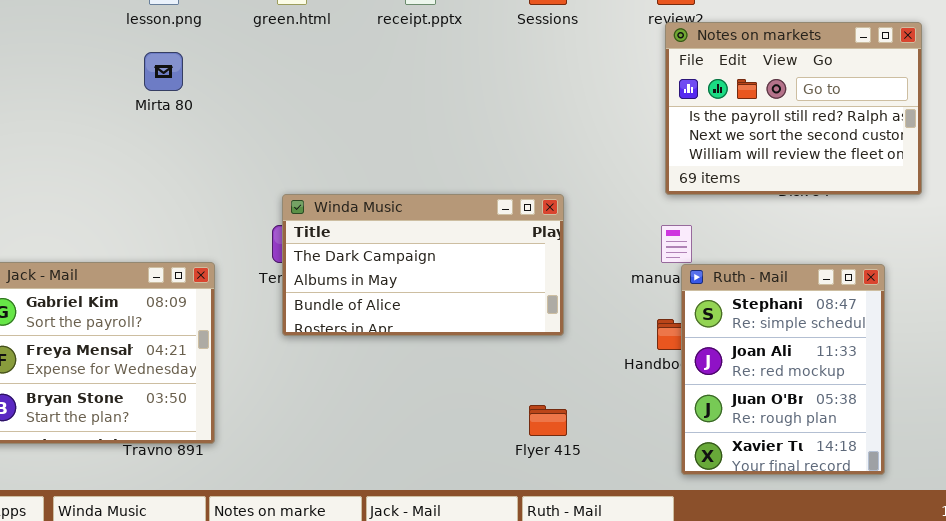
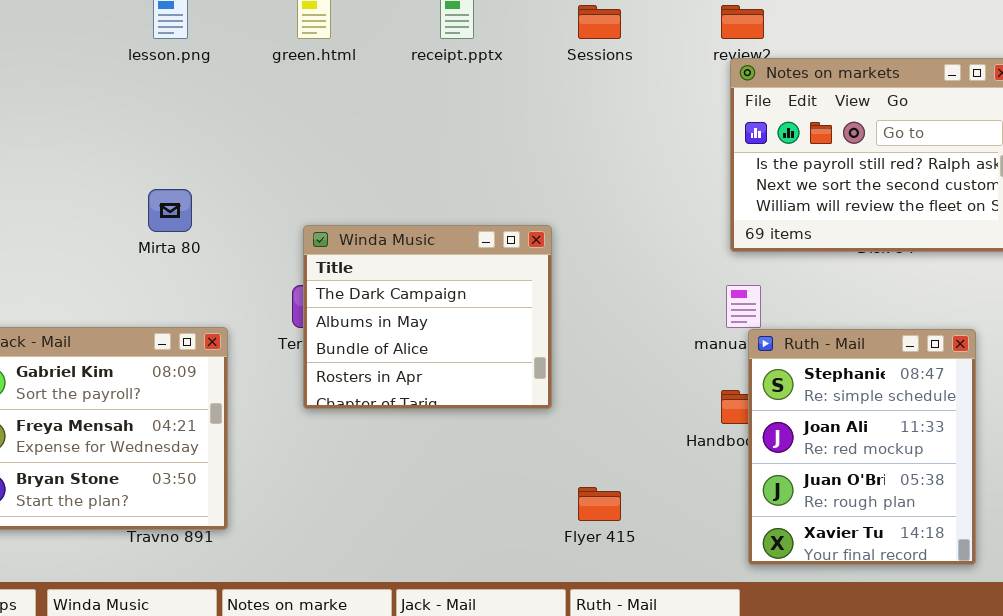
Mirta 80: [144,52,183,91] -> [148,189,192,232], moved
Winda Music: [282,194,564,336] -> [303,225,552,409], resized

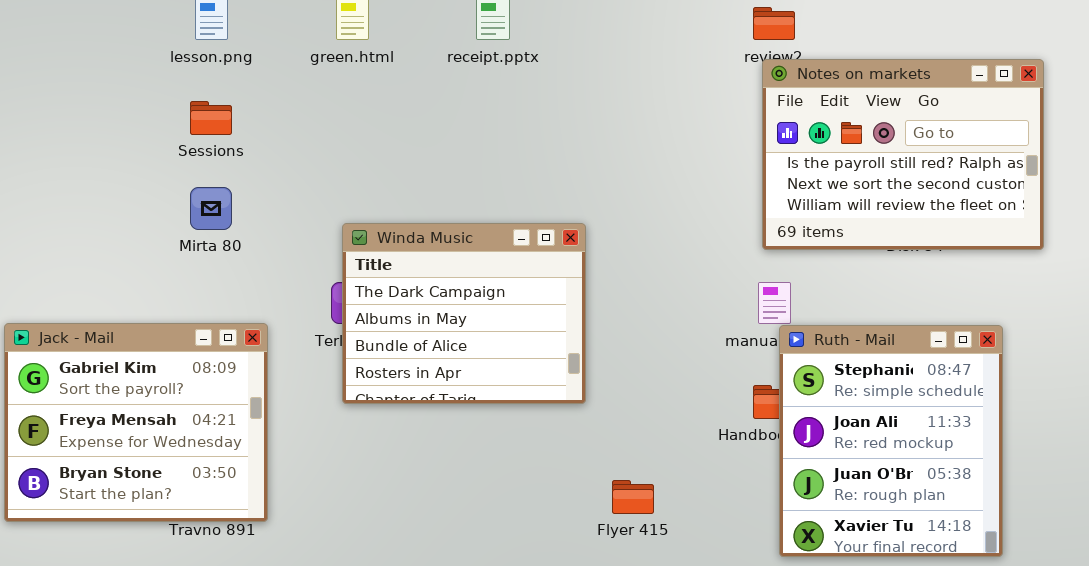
Sessions: [578,5,621,39] -> [190,101,232,135], moved

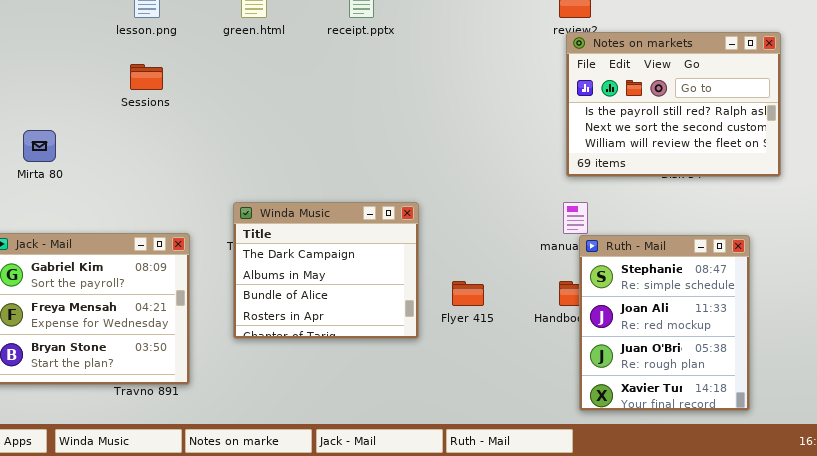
Mirta 80: [190,187,232,230] -> [23,130,56,162], moved
Winda Music: [342,223,586,404] -> [233,202,419,339], moved
Flyer 415: [612,480,654,514] -> [452,281,484,306], moved

